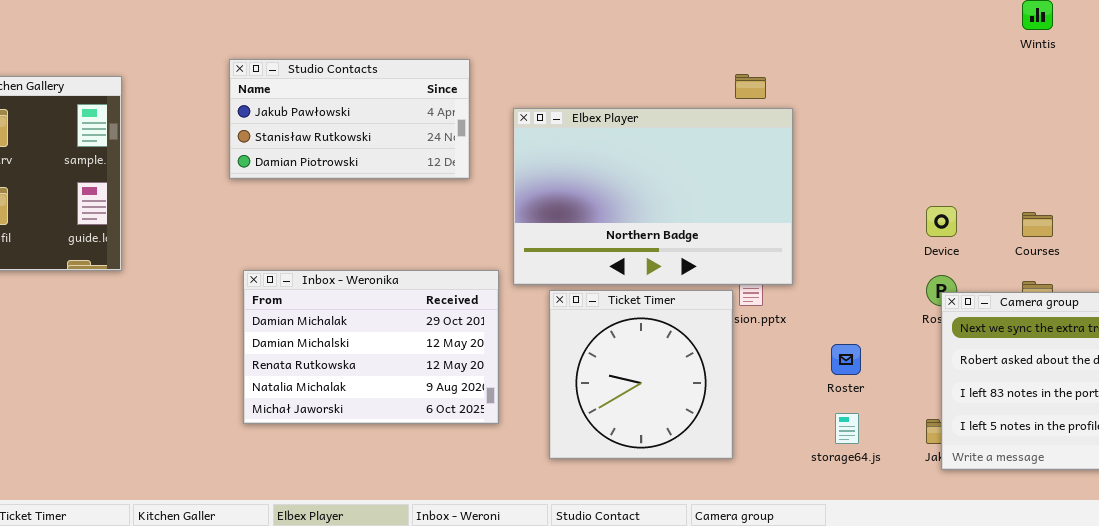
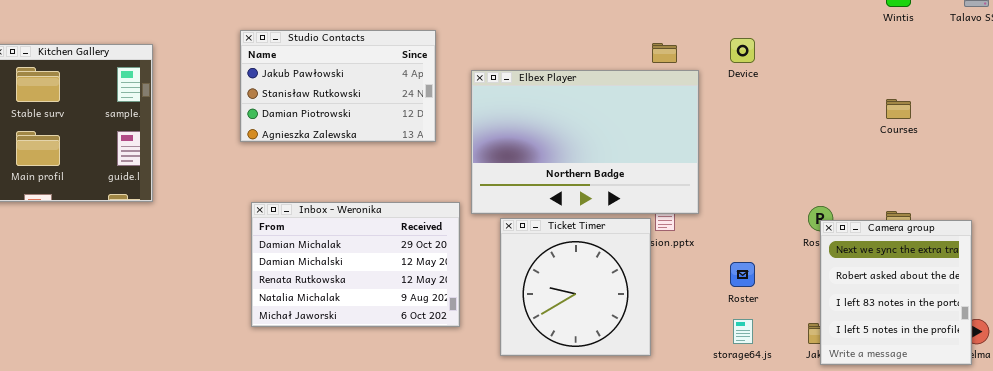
Studio Contacts: [229,59,470,179] -> [240,30,436,142], resized
Device: [926,206,957,237] -> [730,38,755,63], moved
Courses: [1022,212,1053,237] -> [886,99,911,119], moved

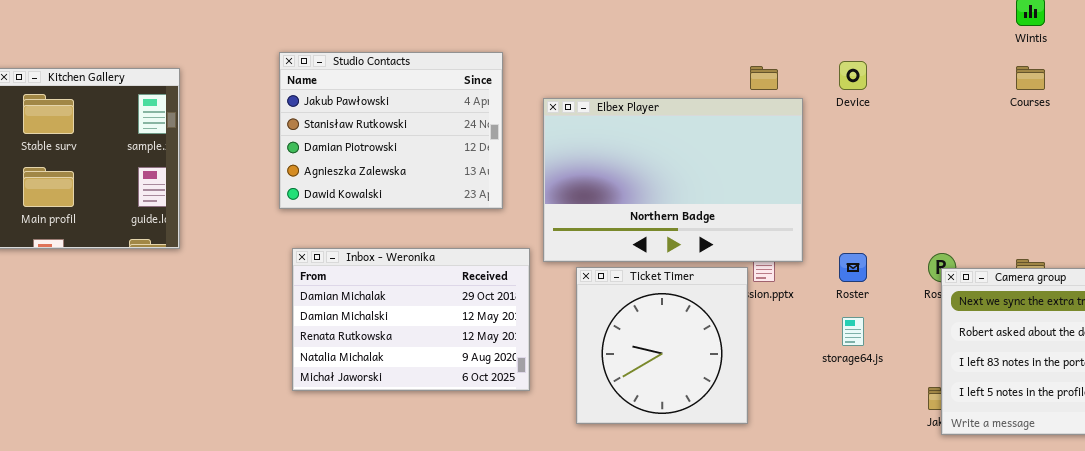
Studio Contacts: [240,30,436,142] -> [279,52,503,209], resized
Courses: [886,99,911,119] -> [1016,66,1045,90], moved
Roster: [730,262,755,287] -> [839,253,867,282], moved
storage64.js: [733,319,753,344] -> [842,317,864,346], moved

